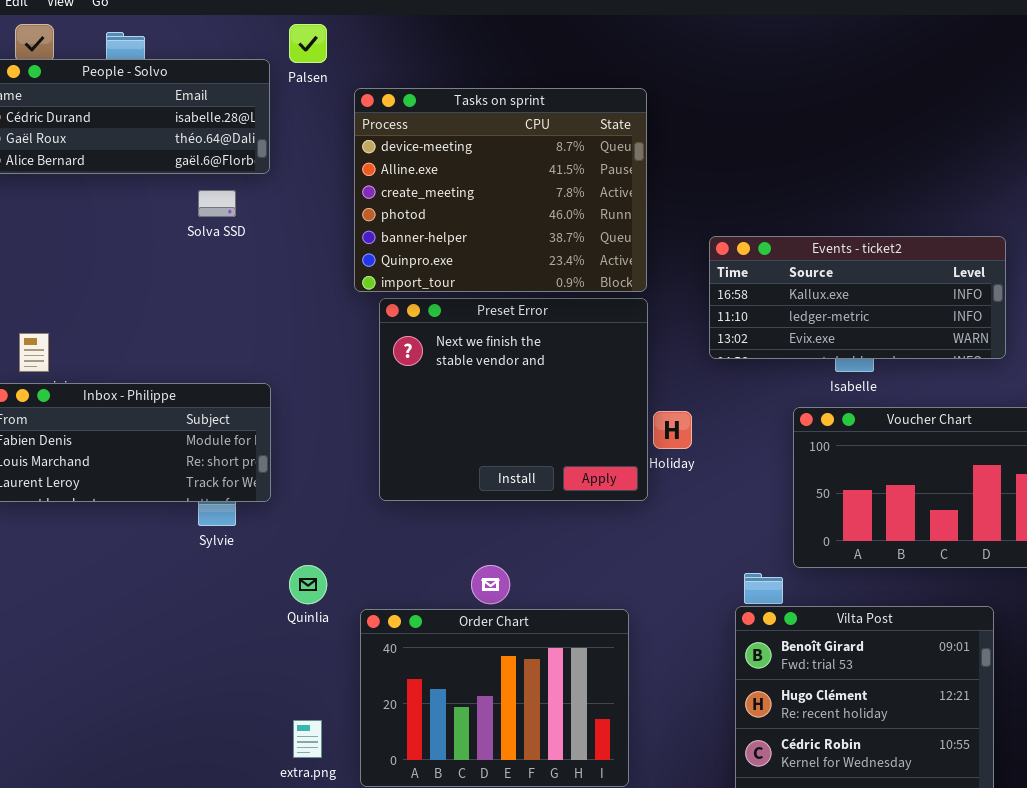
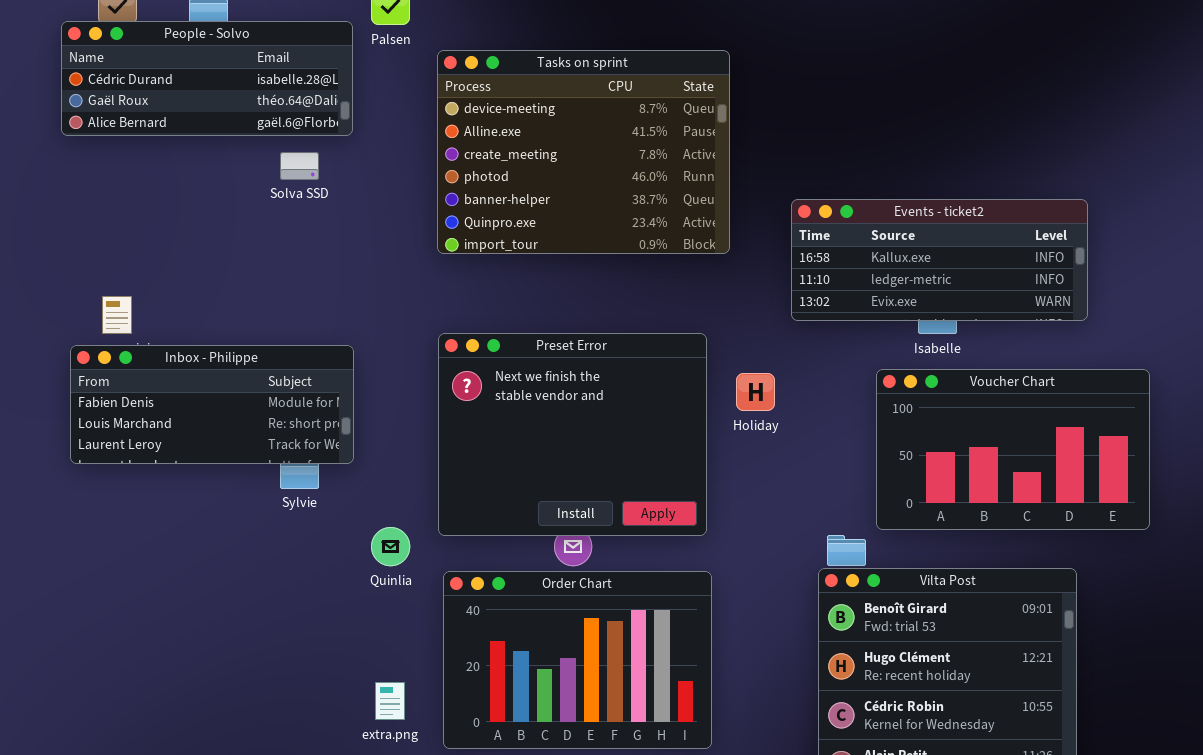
Preset Error: [379,298,648,501] -> [438,333,707,536], moved

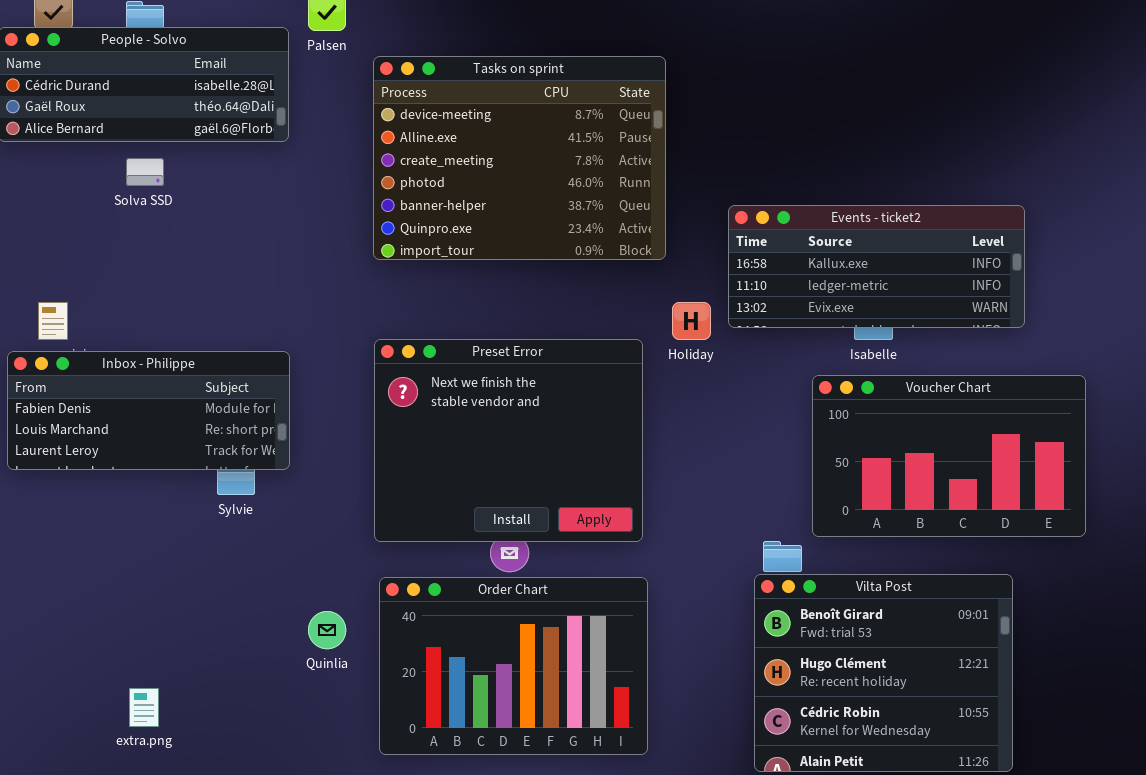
Solva SSD: [280,152,319,180] -> [126,158,164,186], moved
Holiday: [736,373,775,411] -> [672,302,711,340], moved
Quinlia: [371,527,410,566] -> [308,611,346,649], moved
extra.png: [375,682,405,720] -> [129,688,159,727], moved

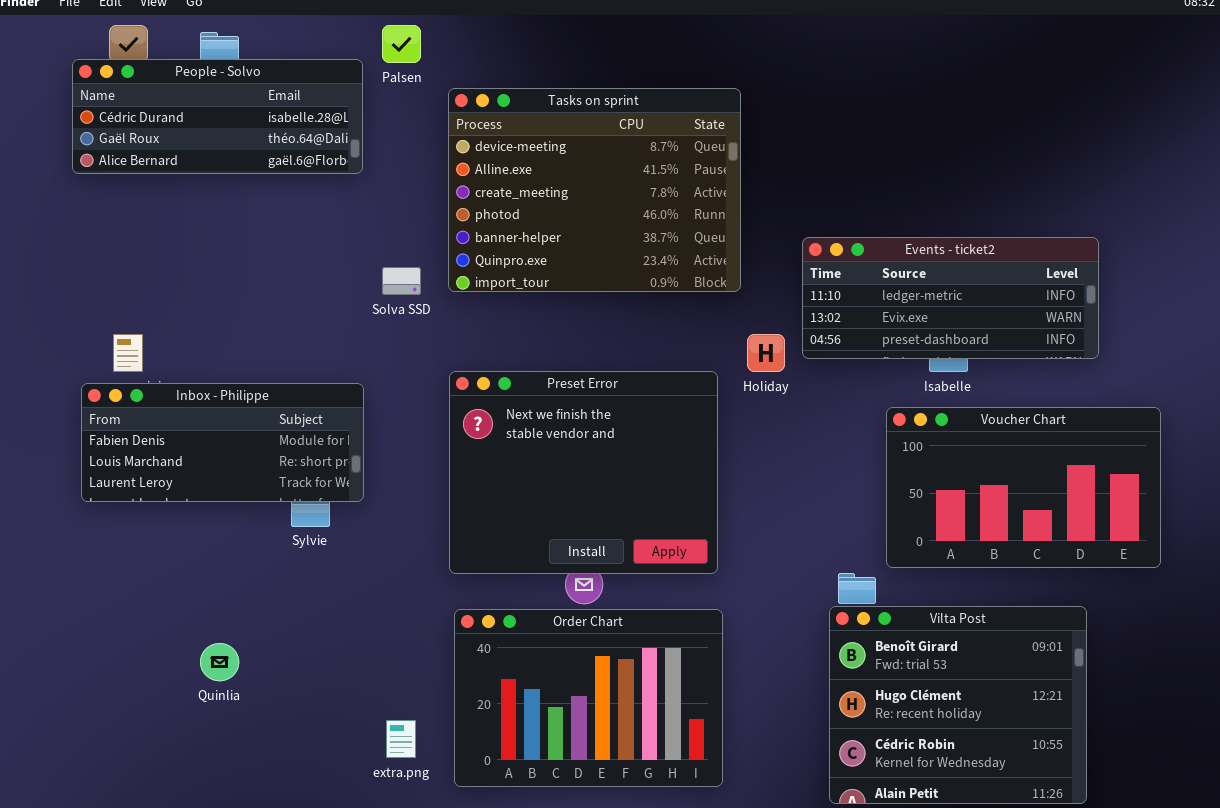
Solva SSD: [126,158,164,186] -> [382,267,421,295], moved
Events - ticket2: [728,205,1025,328] -> [802,237,1099,359], scrolled down 1 row
Quinlia: [308,611,346,649] -> [200,643,239,681], moved
extra.png: [129,688,159,727] -> [386,720,416,758], moved

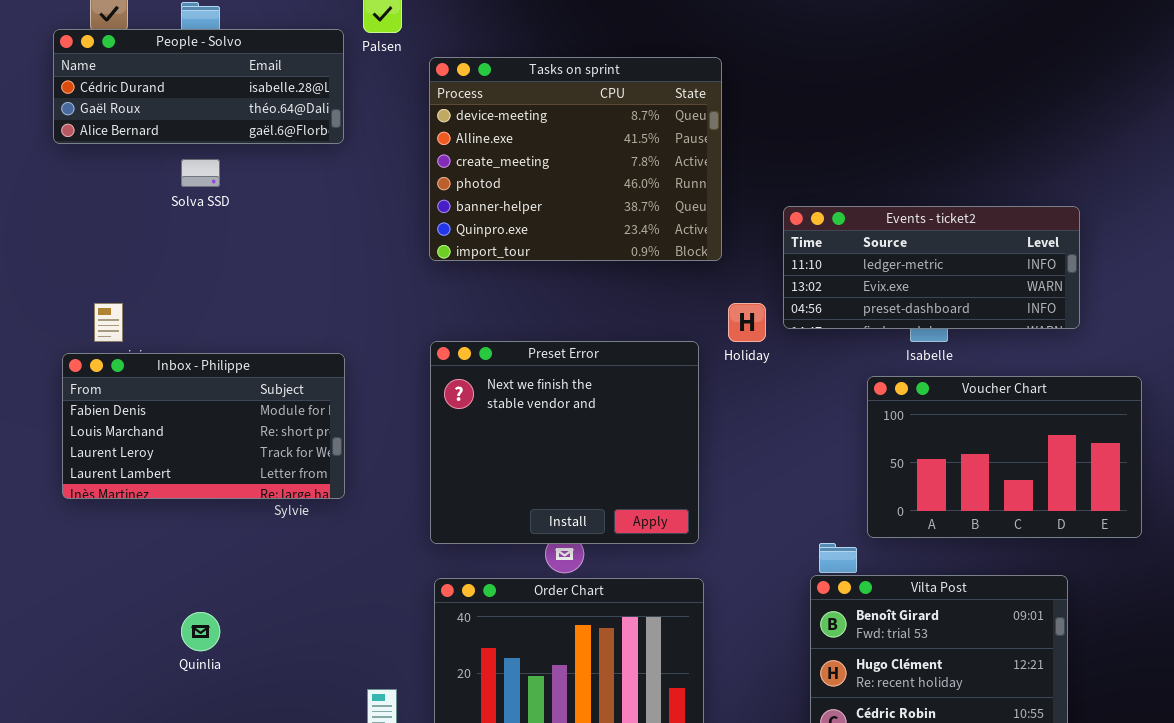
Solva SSD: [382,267,421,295] -> [181,159,220,187], moved
Inbox - Philippe: [81,383,364,502] -> [62,353,345,499], resized

